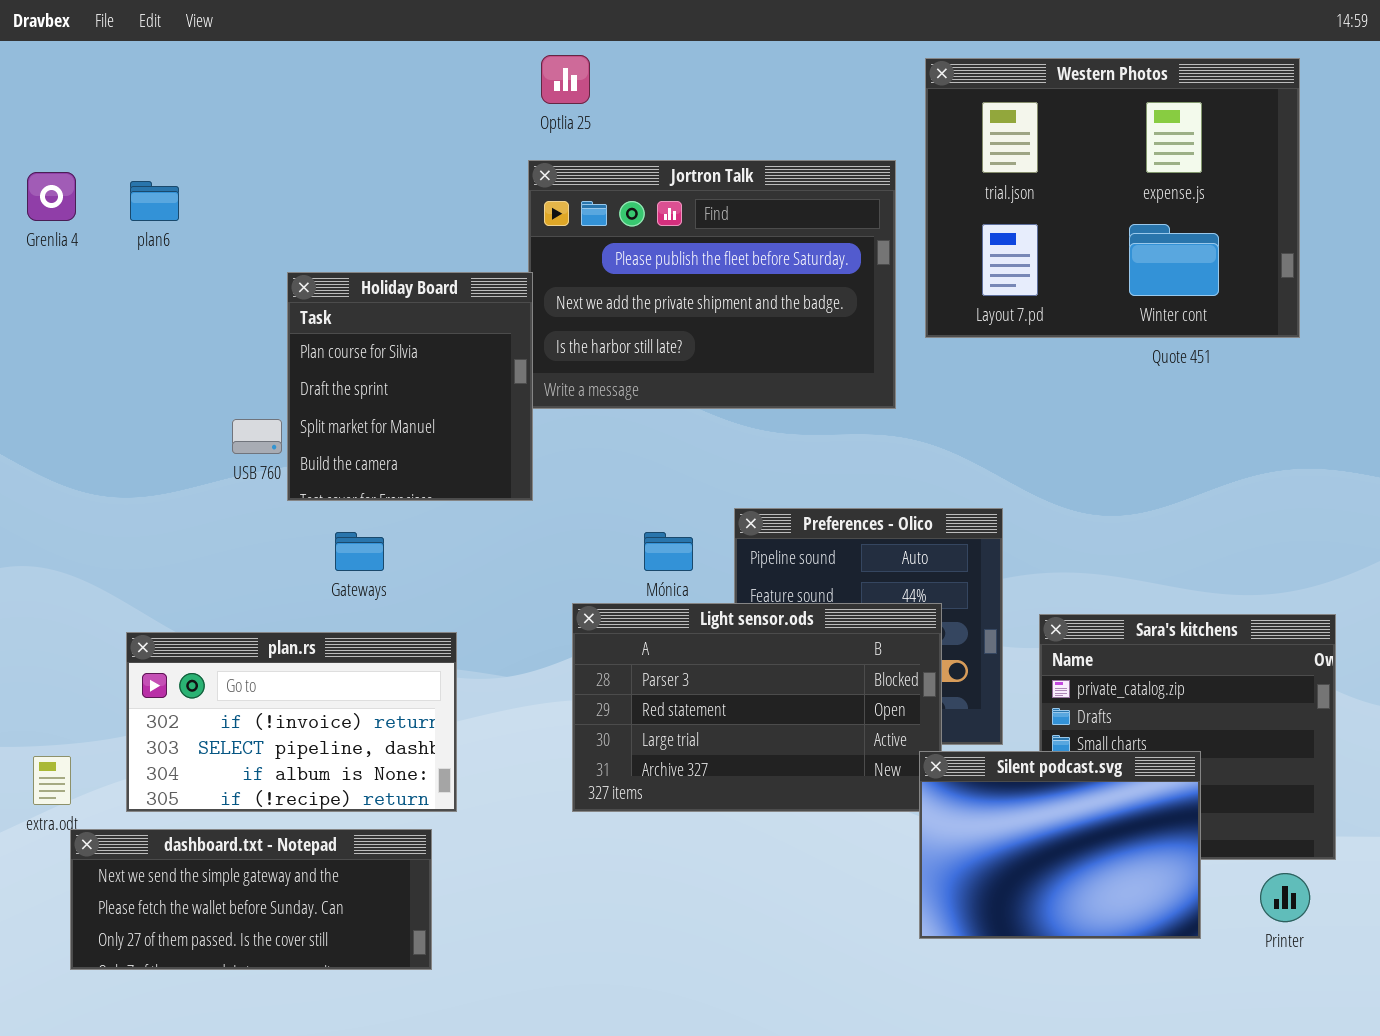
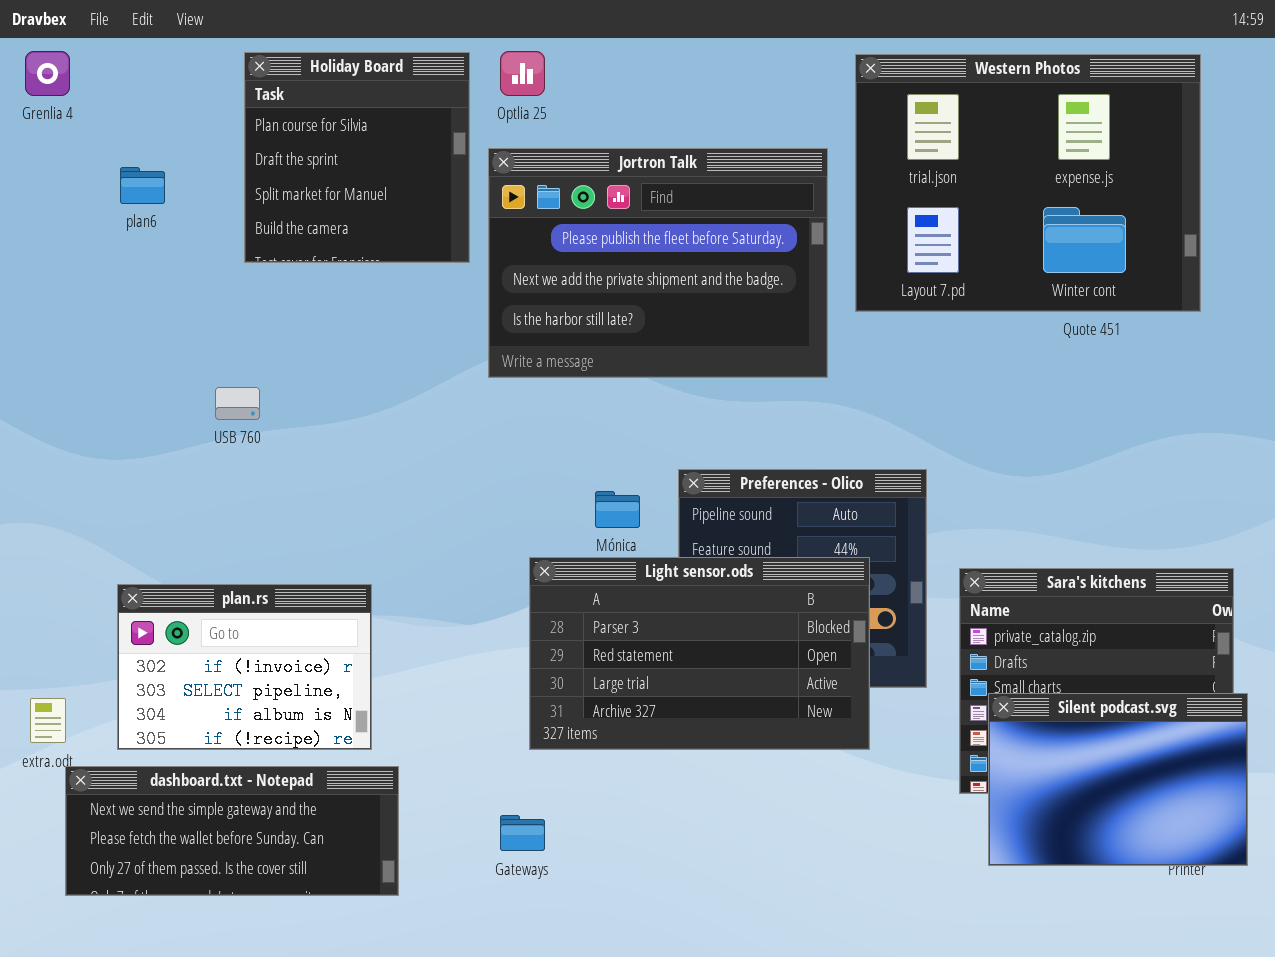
Grenlia 4: [27,172,76,221] -> [25,51,70,96], moved
Holiday Board: [287,272,533,501] -> [244,52,470,263], moved
Gateways: [335,532,384,571] -> [500,815,545,851], moved
plan.rs: [126,632,457,812] -> [117,584,372,750], resized
Silent podcast.svg: [919,751,1201,939] -> [988,693,1248,866], moved

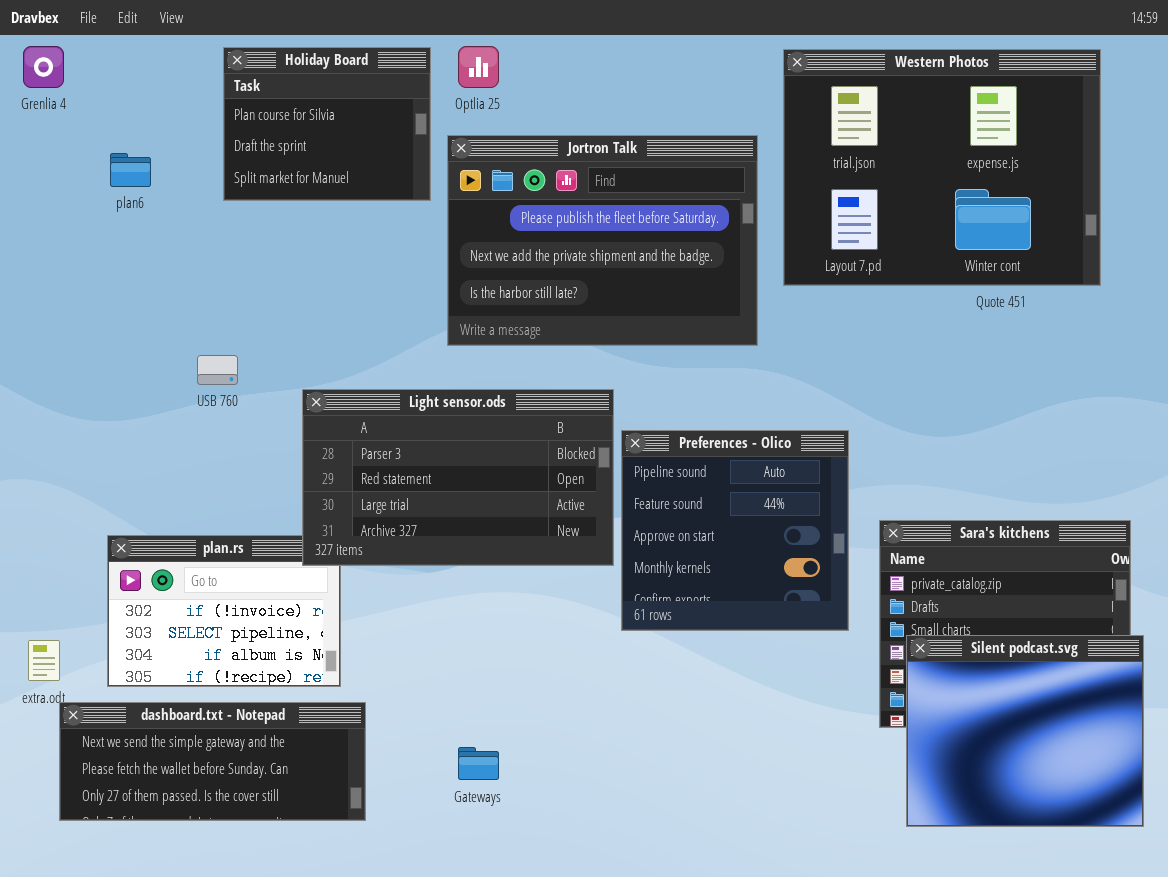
Holiday Board: [244,52,470,263] -> [223,47,431,201], resized
Light sensor.ods: [529,557,870,750] -> [302,389,614,566], moved
Silent podcast.svg: [988,693,1248,866] -> [906,635,1144,827], resized

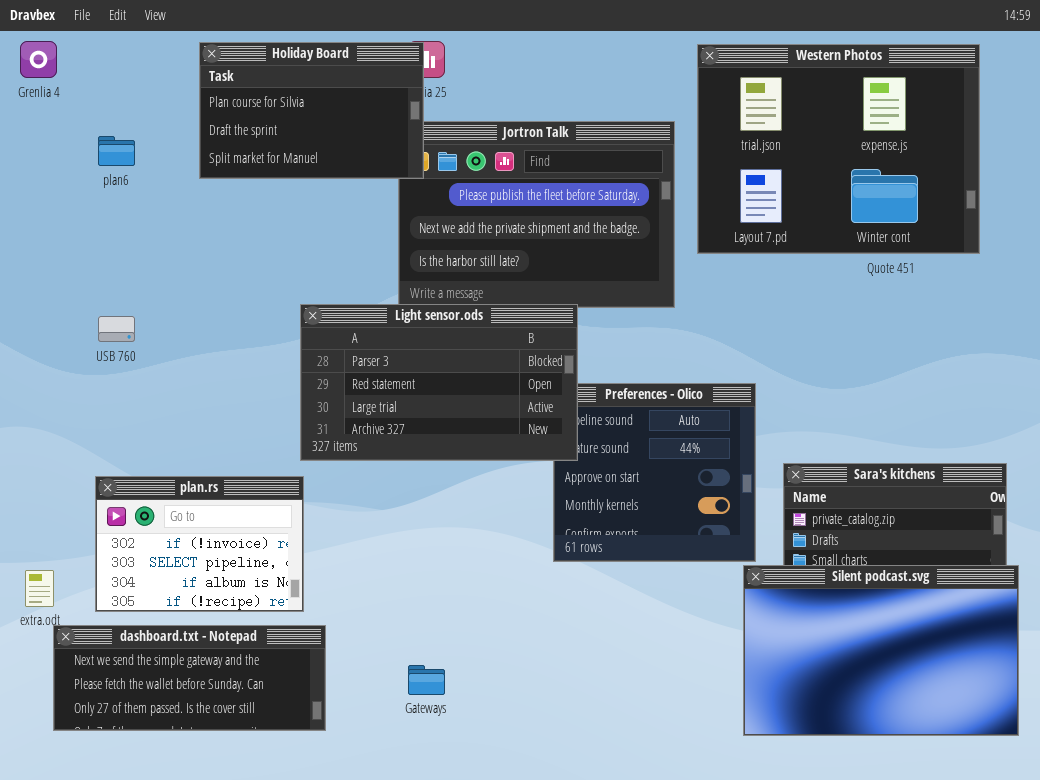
Holiday Board: [223,47,431,201] -> [199,42,424,179], resized
USB 760: [197,355,238,385] -> [98,316,135,342], moved
Light sensor.ods: [302,389,614,566] -> [300,304,578,461], moved
Silent podcast.svg: [906,635,1144,827] -> [743,565,1019,736], resized

